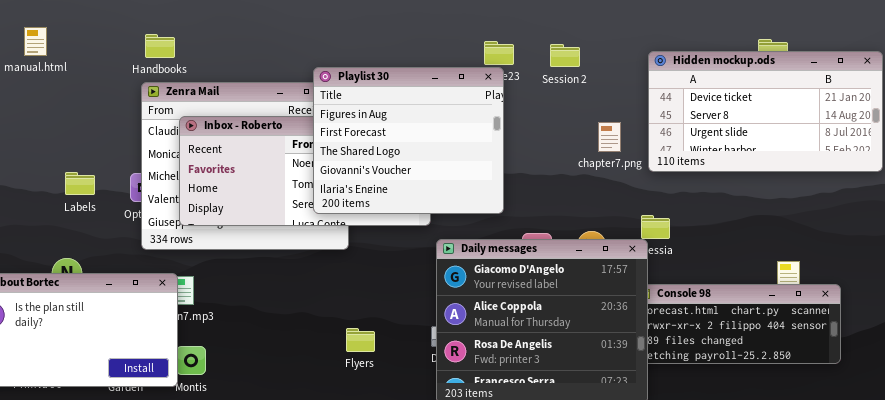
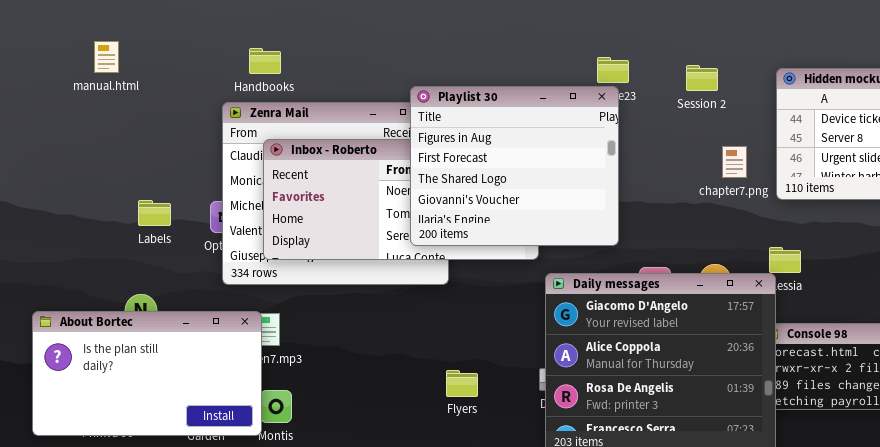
Handbooks: [145,34,175,58] -> [249,48,281,74], moved
Session 2: [550,44,580,67] -> [686,65,718,91], moved

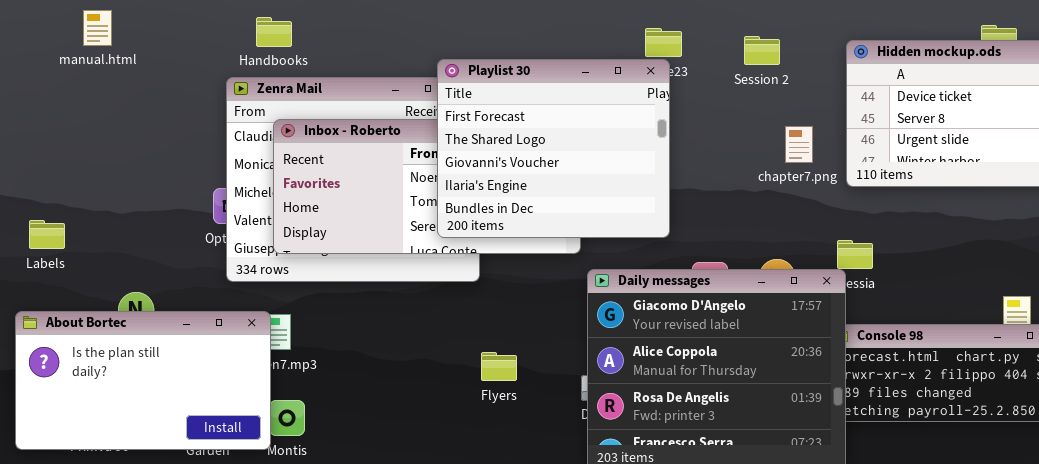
Playlist 30: [410,86,619,246] -> [437,59,670,238], scrolled down 1 row
Labels: [138,200,171,226] -> [29,220,65,249], moved
Flyers: [446,370,478,397] -> [481,352,517,381], moved

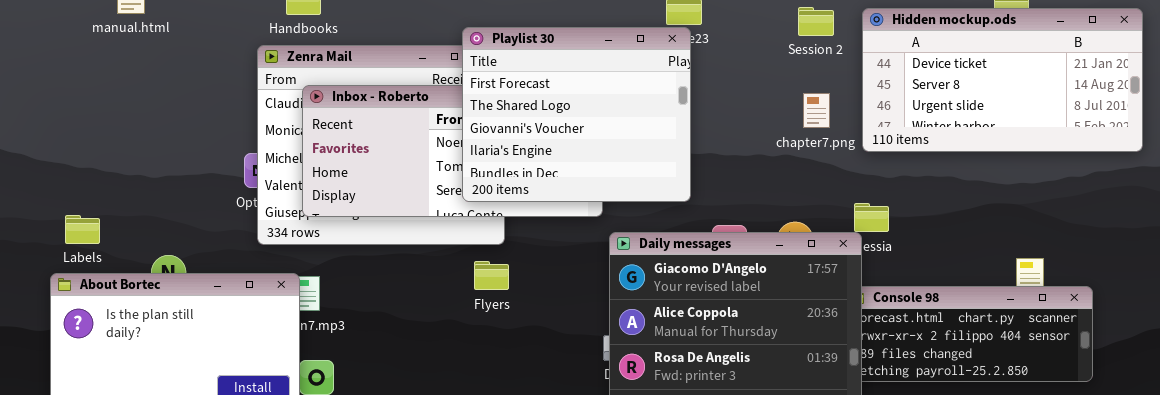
Session 2: [744,36,780,65] -> [798,7,834,36], moved
Labels: [29,220,65,249] -> [65,215,100,244], moved
Flyers: [481,352,517,381] -> [474,261,509,290], moved

